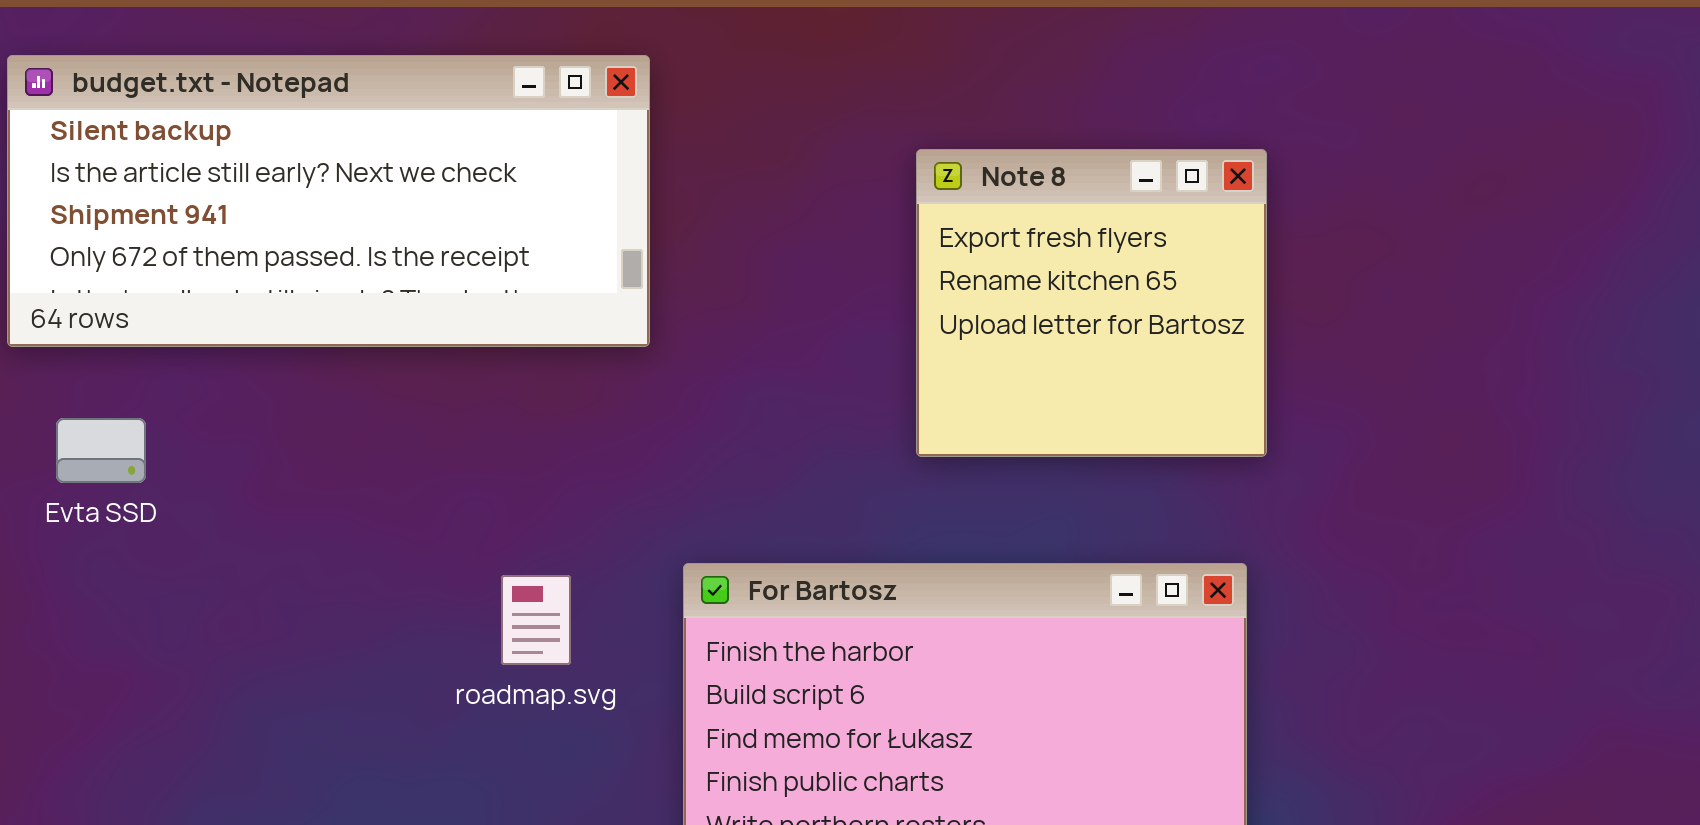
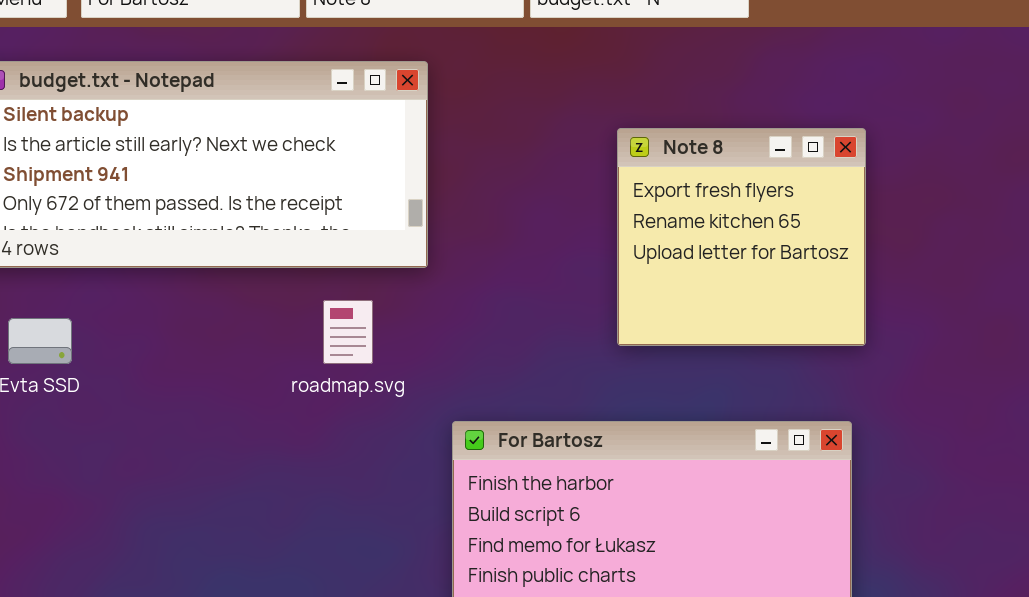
roadmap.svg: [501,575,571,665] -> [323,300,373,364], moved

